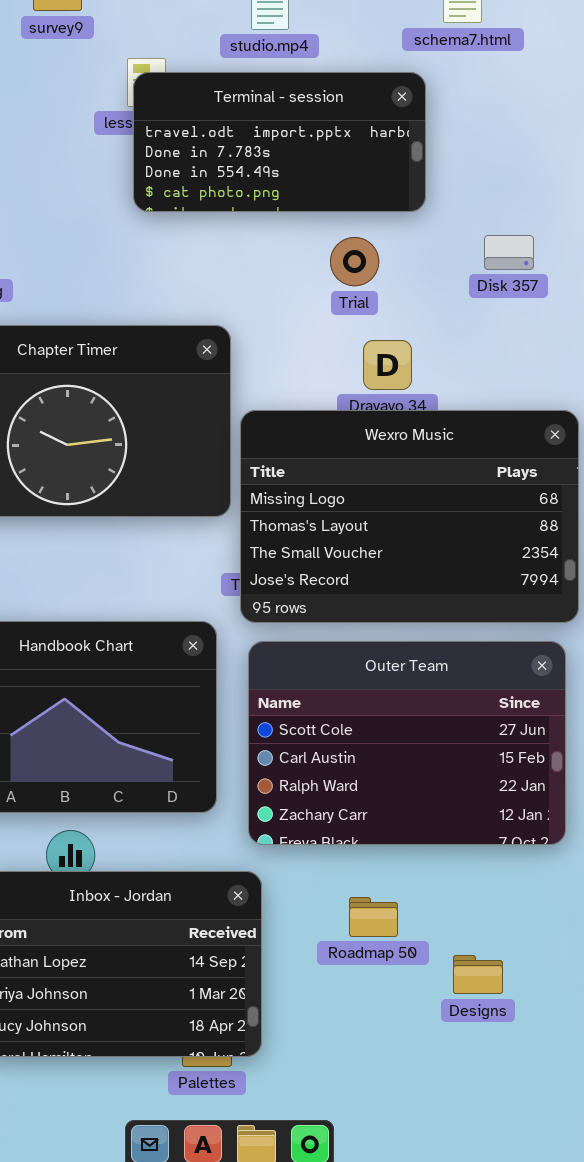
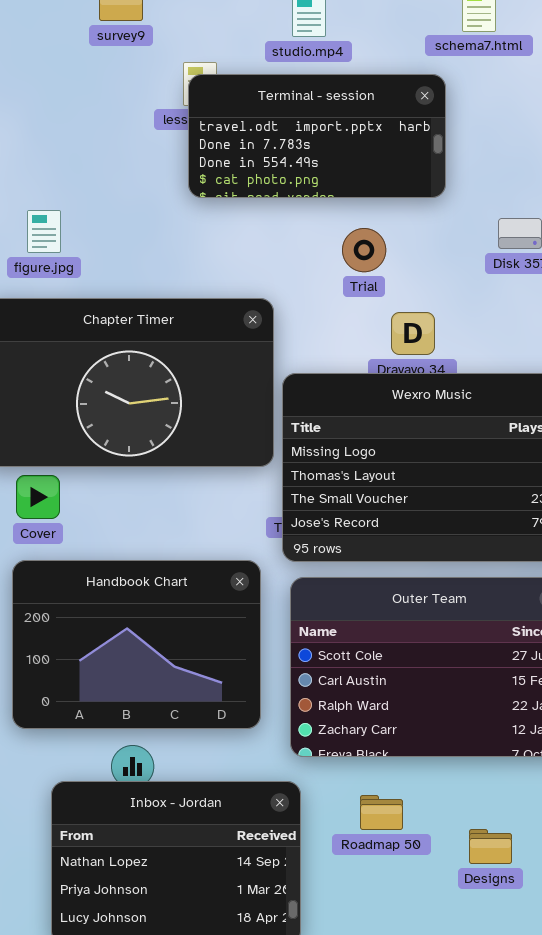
Trial: [330,237,379,286] -> [342,228,386,272], moved
Roadmap 50: [349,897,398,937] -> [360,795,403,830], moved
Designs: [453,955,503,994] -> [469,829,512,864], moved

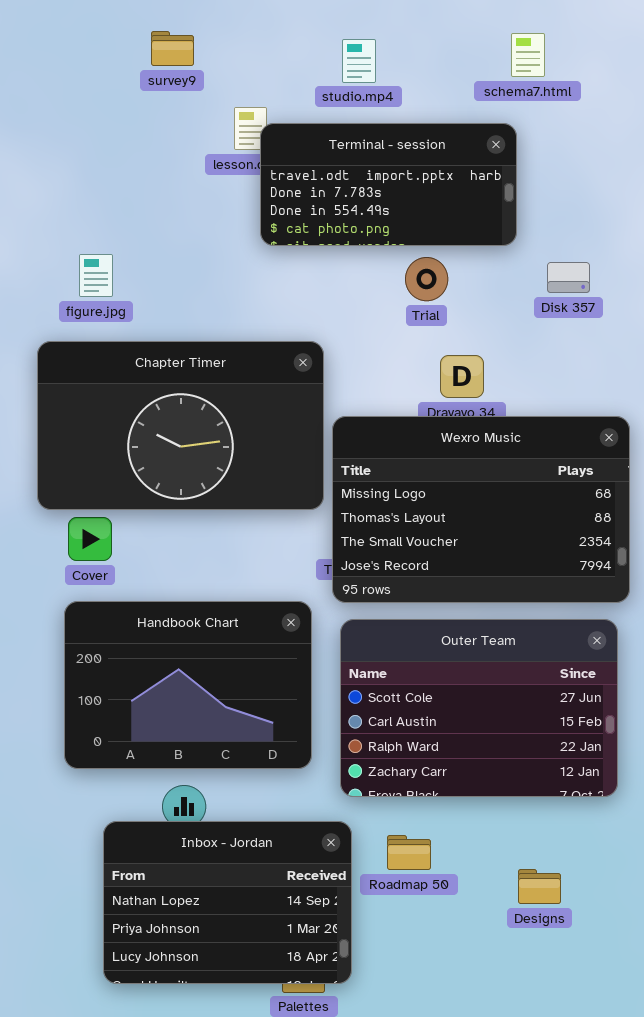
Terminal - session: [188,74,446,198] -> [260,123,517,246], moved
Trial: [342,228,386,272] -> [405,257,448,301], moved
Roadmap 50: [360,795,403,830] -> [387,835,431,870], moved

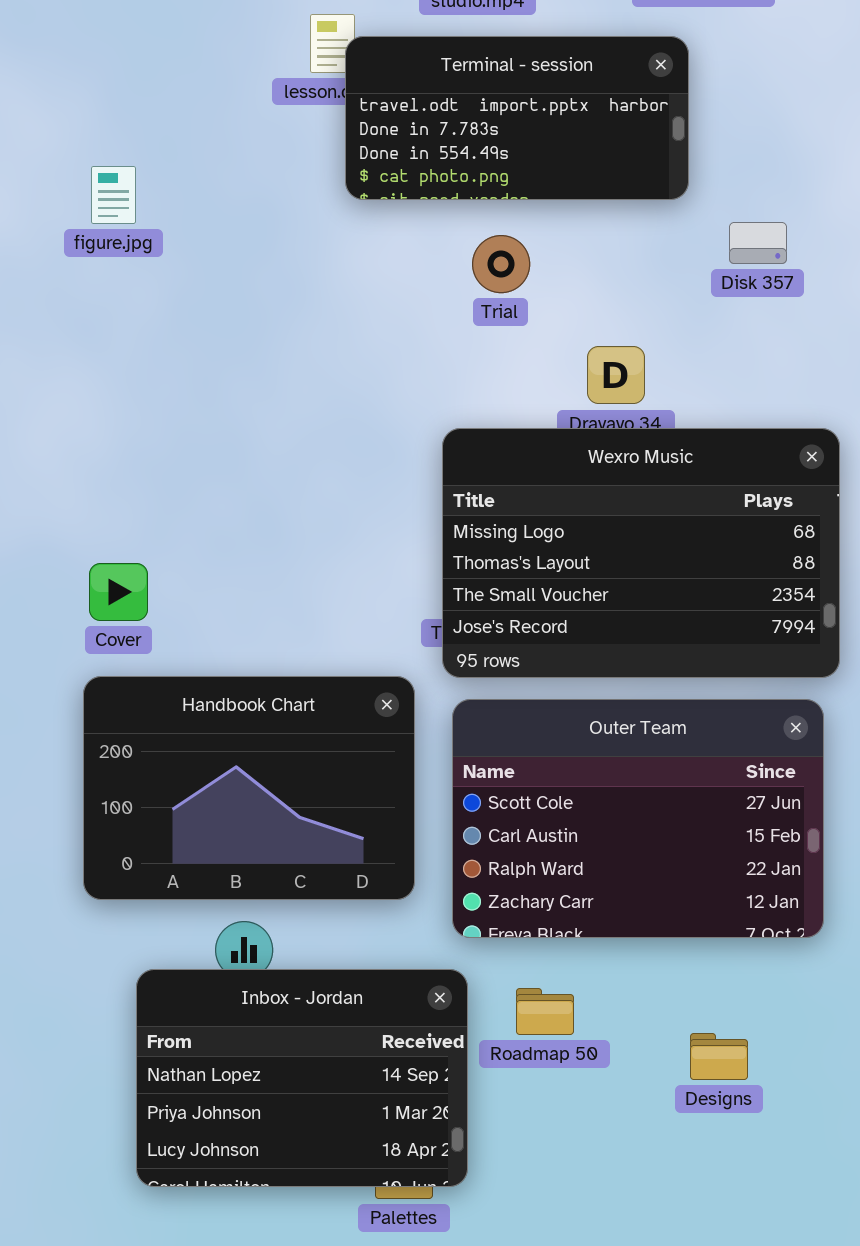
figure.jpg: [79,254,113,297] -> [91,166,136,224], moved
Trial: [405,257,448,301] -> [472,235,530,293], moved
Chapter Timer: [37,341,324,510] -> none, closed

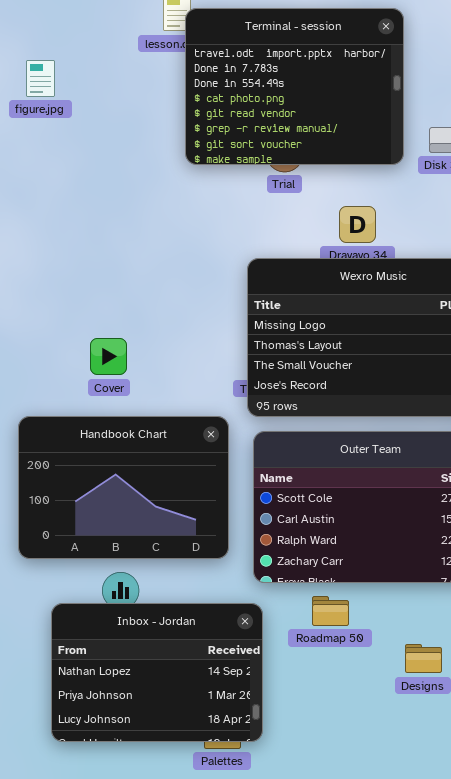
Terminal - session: [345,36,689,200] -> [185,8,404,165], resized
figure.jpg: [91,166,136,224] -> [26,60,55,97], moved
Cover: [89,563,148,621] -> [90,338,127,375], moved
Roadmap 50: [516,988,574,1035] -> [312,596,349,626], moved

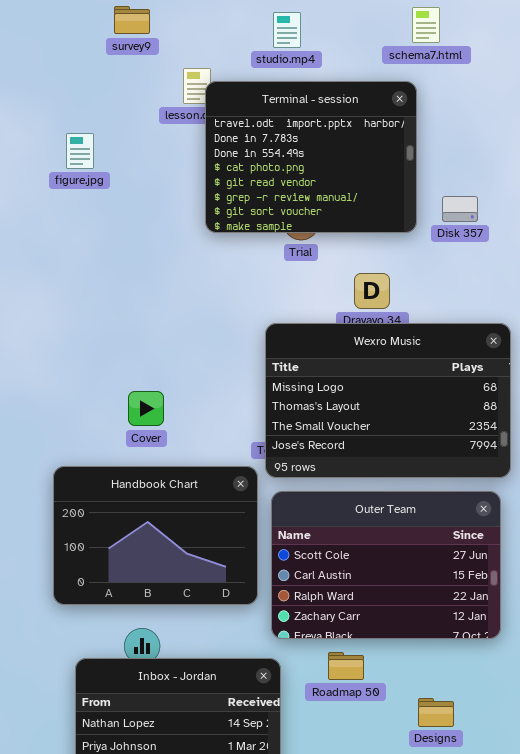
figure.jpg: [26,60,55,97] -> [66,133,94,169], moved
Cover: [90,338,127,375] -> [128,391,164,426], moved
Handbook Chart: [18,416,229,559] -> [53,466,258,605], moved

